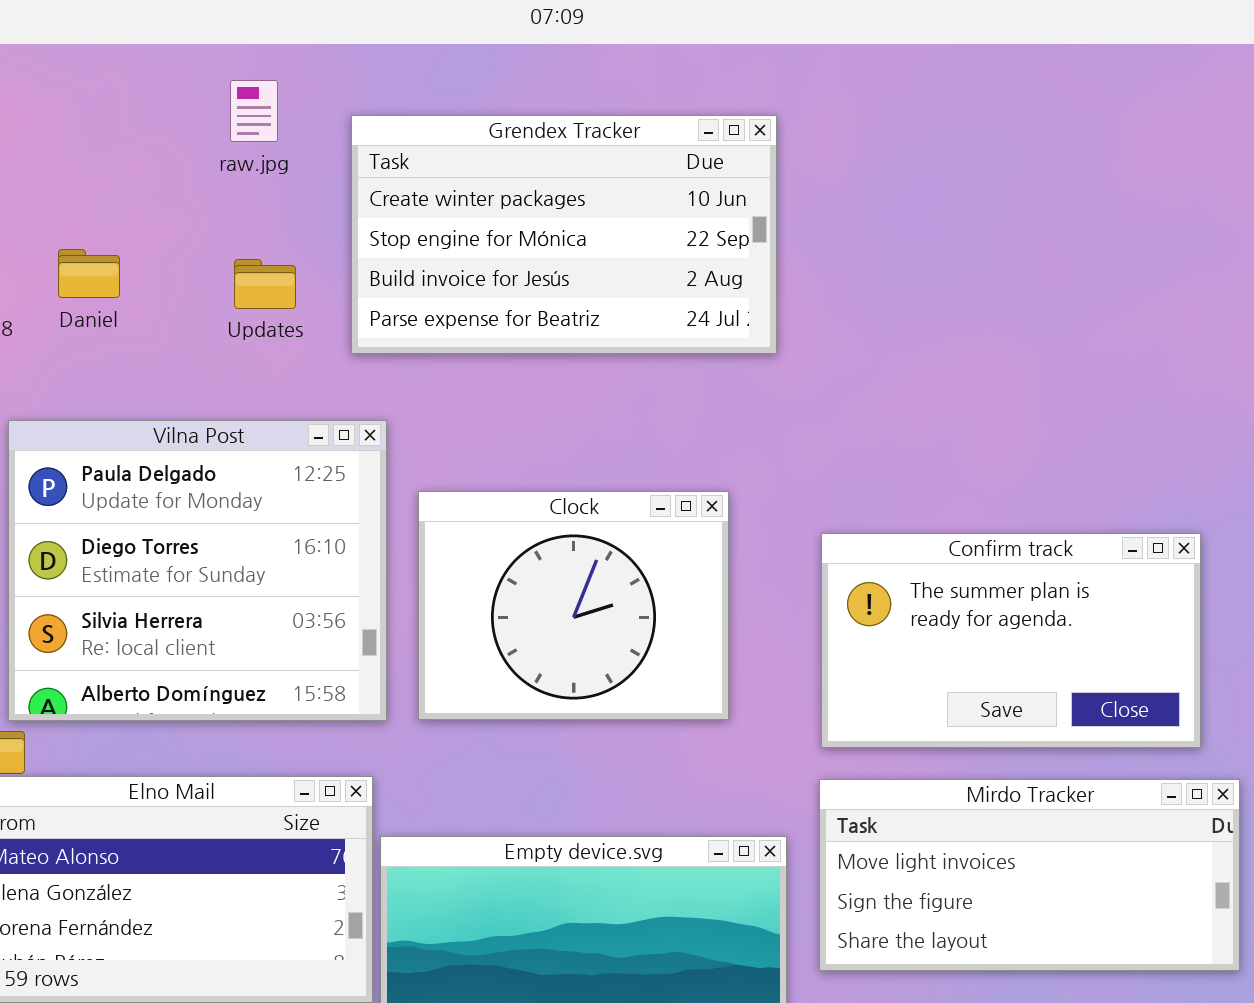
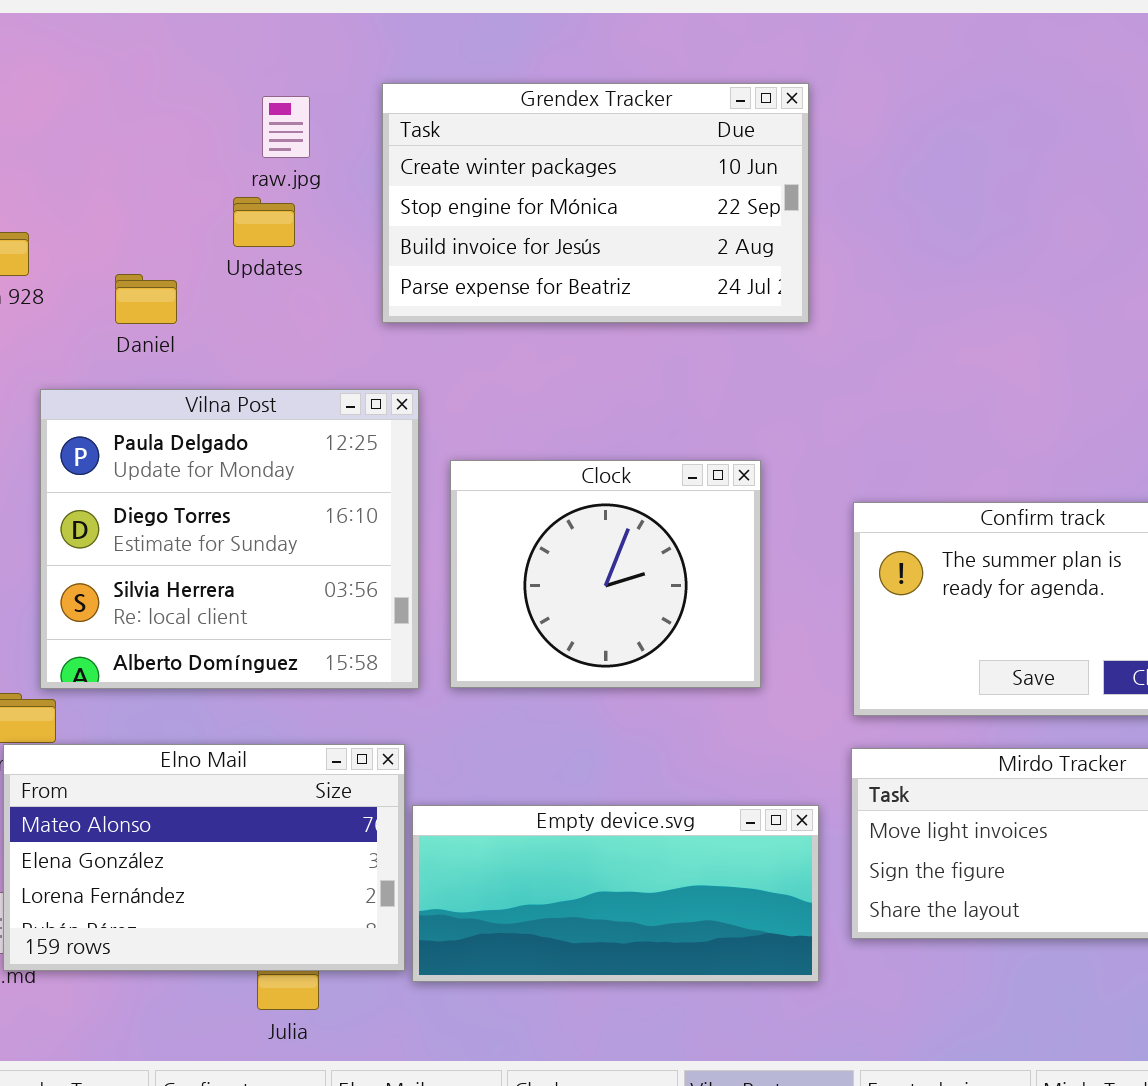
raw.jpg: [230,80,278,142] -> [262,96,310,158], moved
Daniel: [58,249,120,298] -> [115,274,177,324], moved
Updates: [234,259,296,309] -> [233,197,295,247], moved

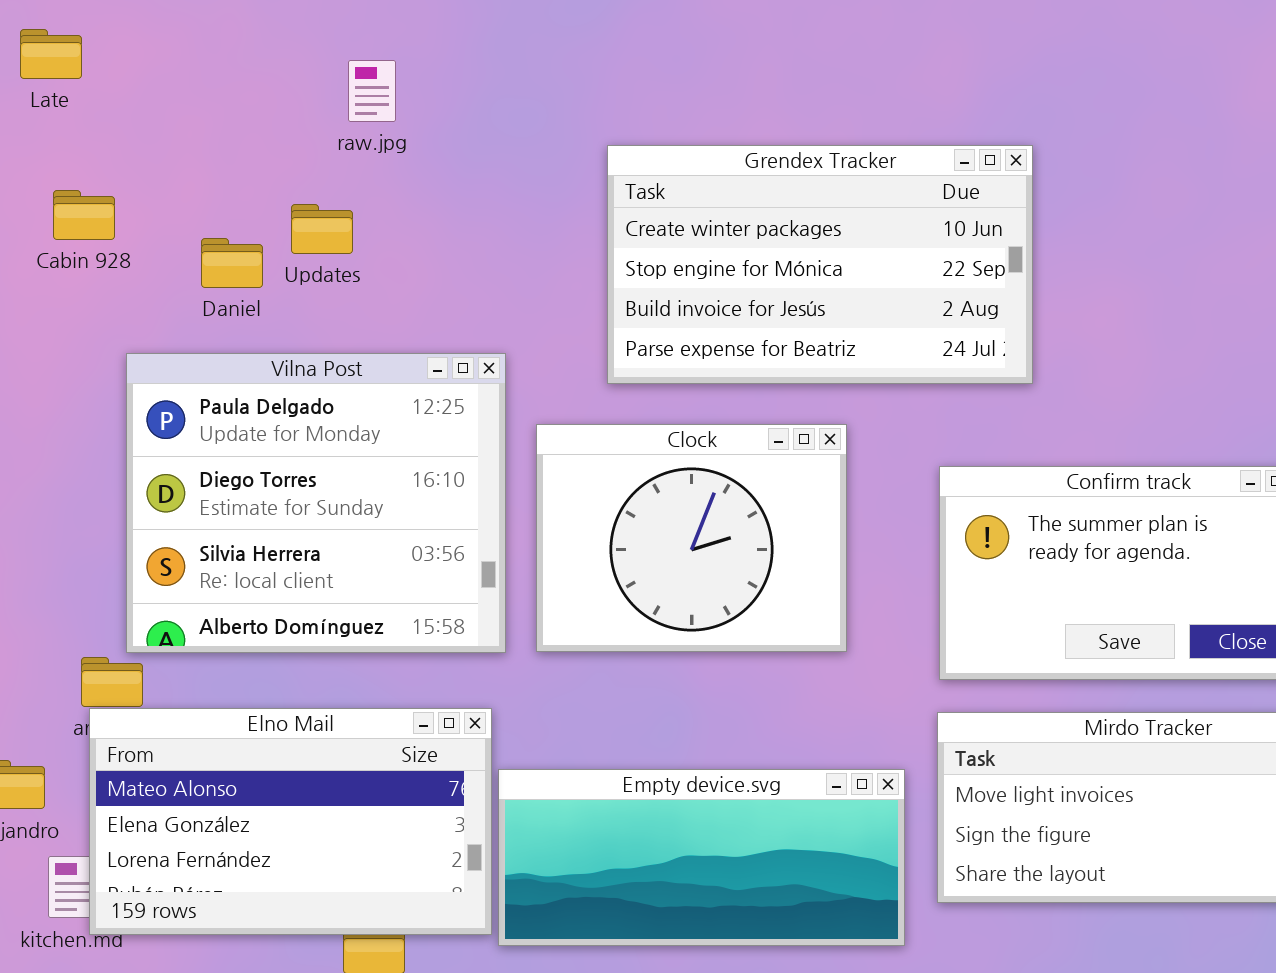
Grendex Tracker: [382,83,809,323] -> [607,145,1033,384], moved
Updates: [233,197,295,247] -> [291,204,353,254], moved

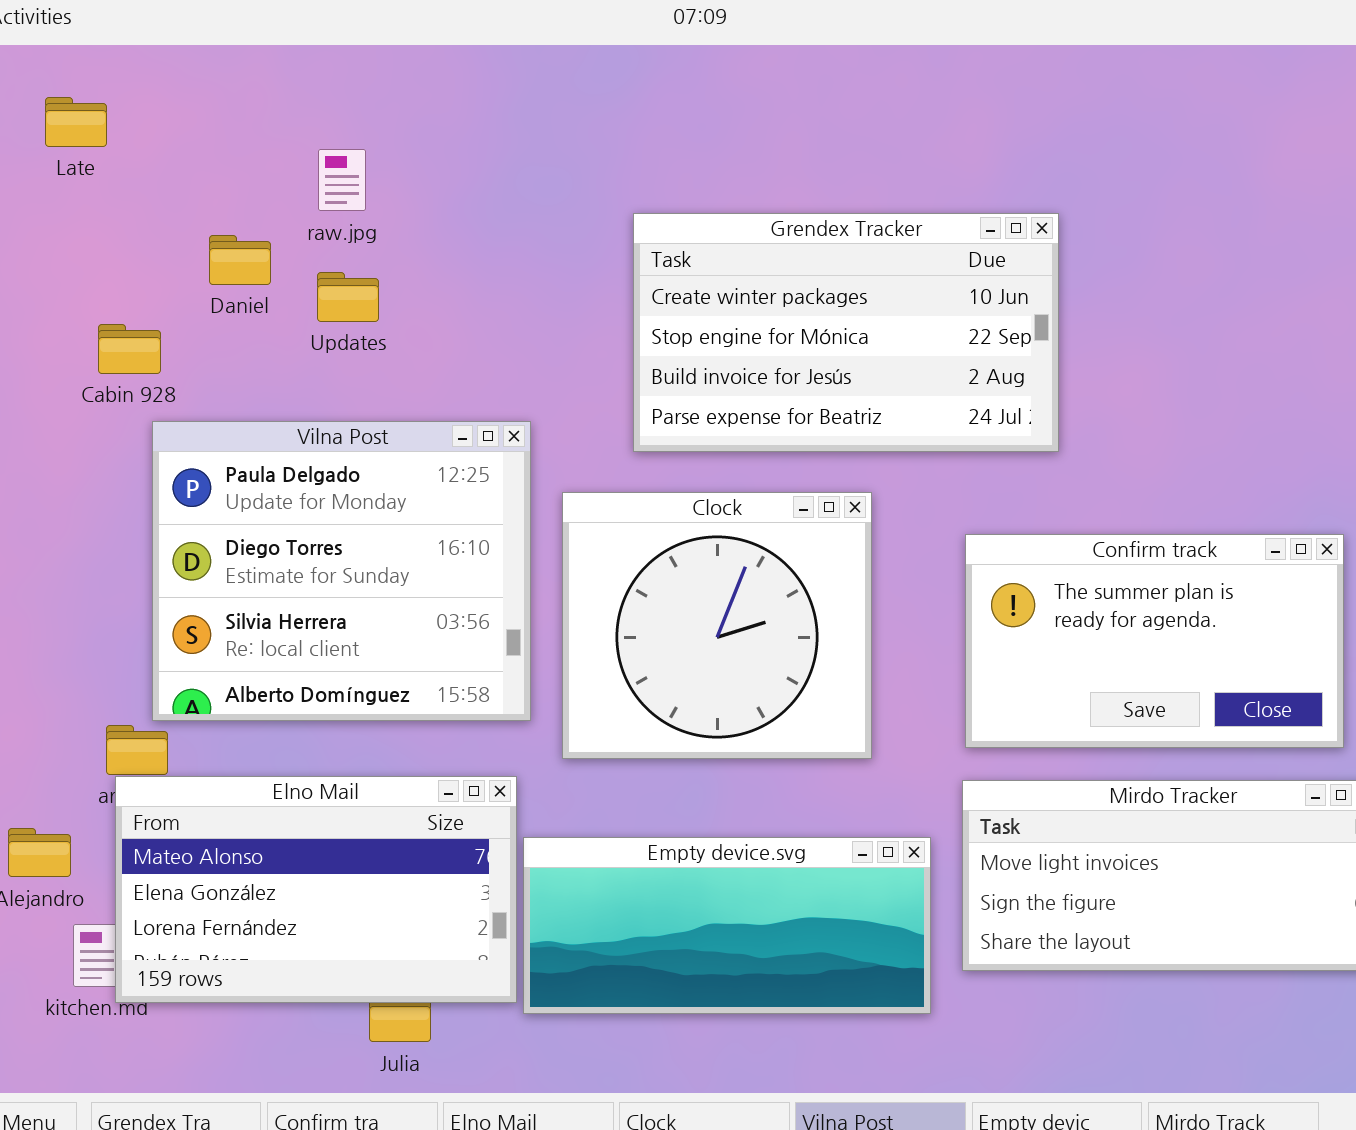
raw.jpg: [348,60,396,122] -> [318,149,366,211], moved
Cabin 928: [53,190,115,240] -> [98,324,161,374], moved
Daniel: [201,238,263,288] -> [209,235,271,285], moved
Clock: [536,424,847,652] -> [562,492,872,759], resized

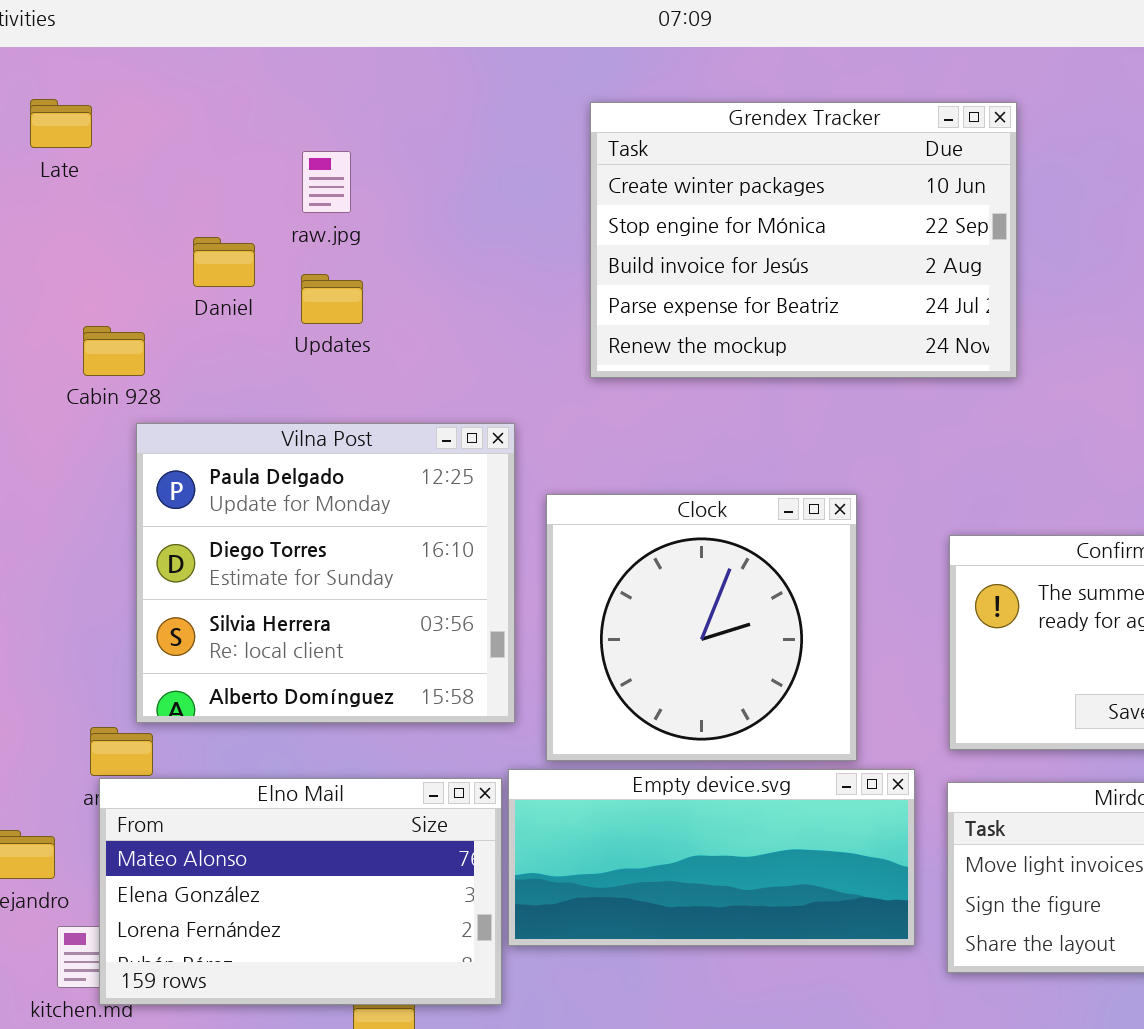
Grendex Tracker: [633,213,1059,452] -> [590,102,1017,378], moved, resized
Empty device.svg: [523,837,931,1014] -> [508,769,915,946], moved

